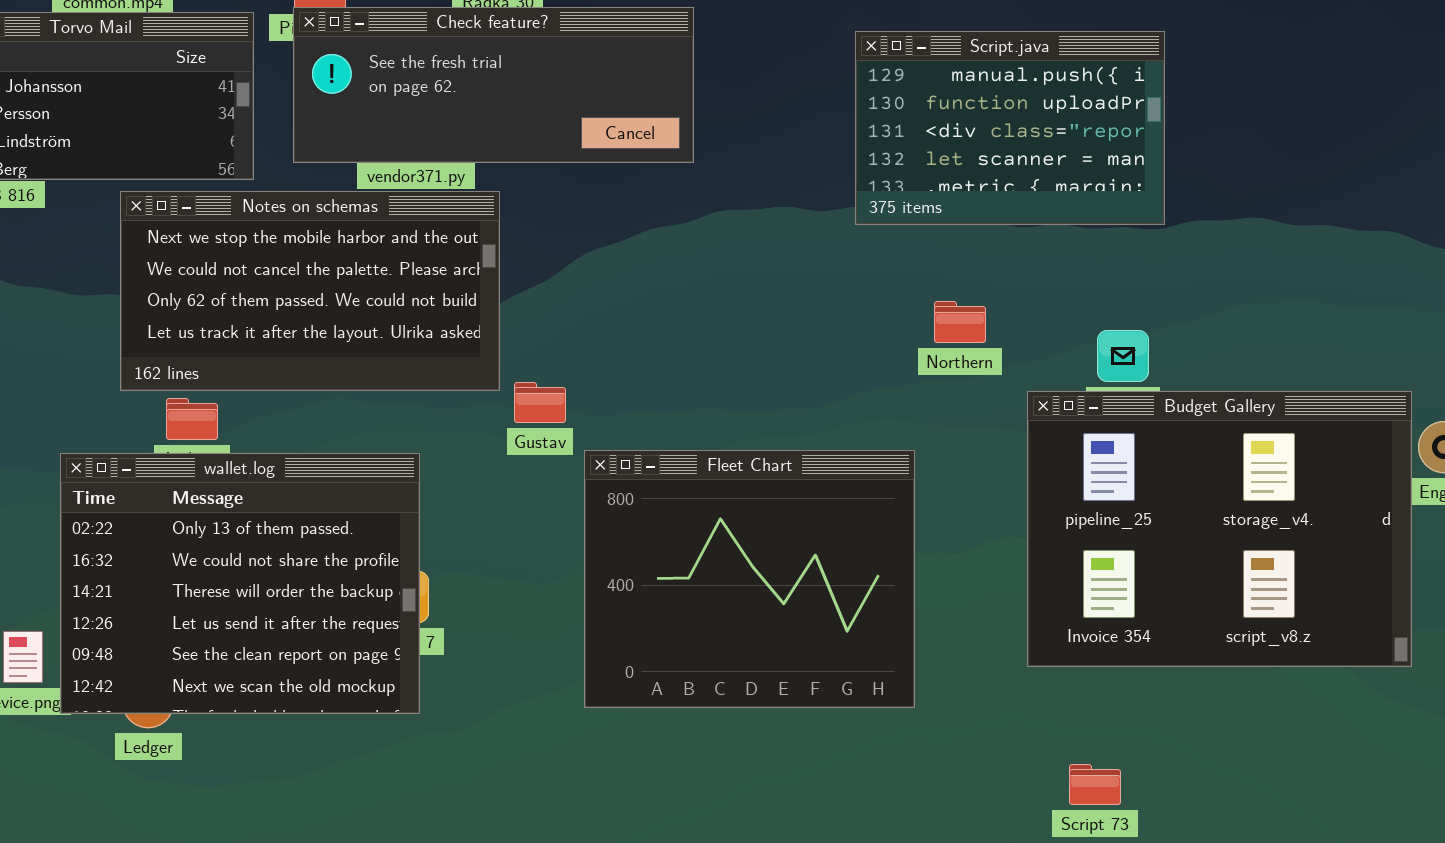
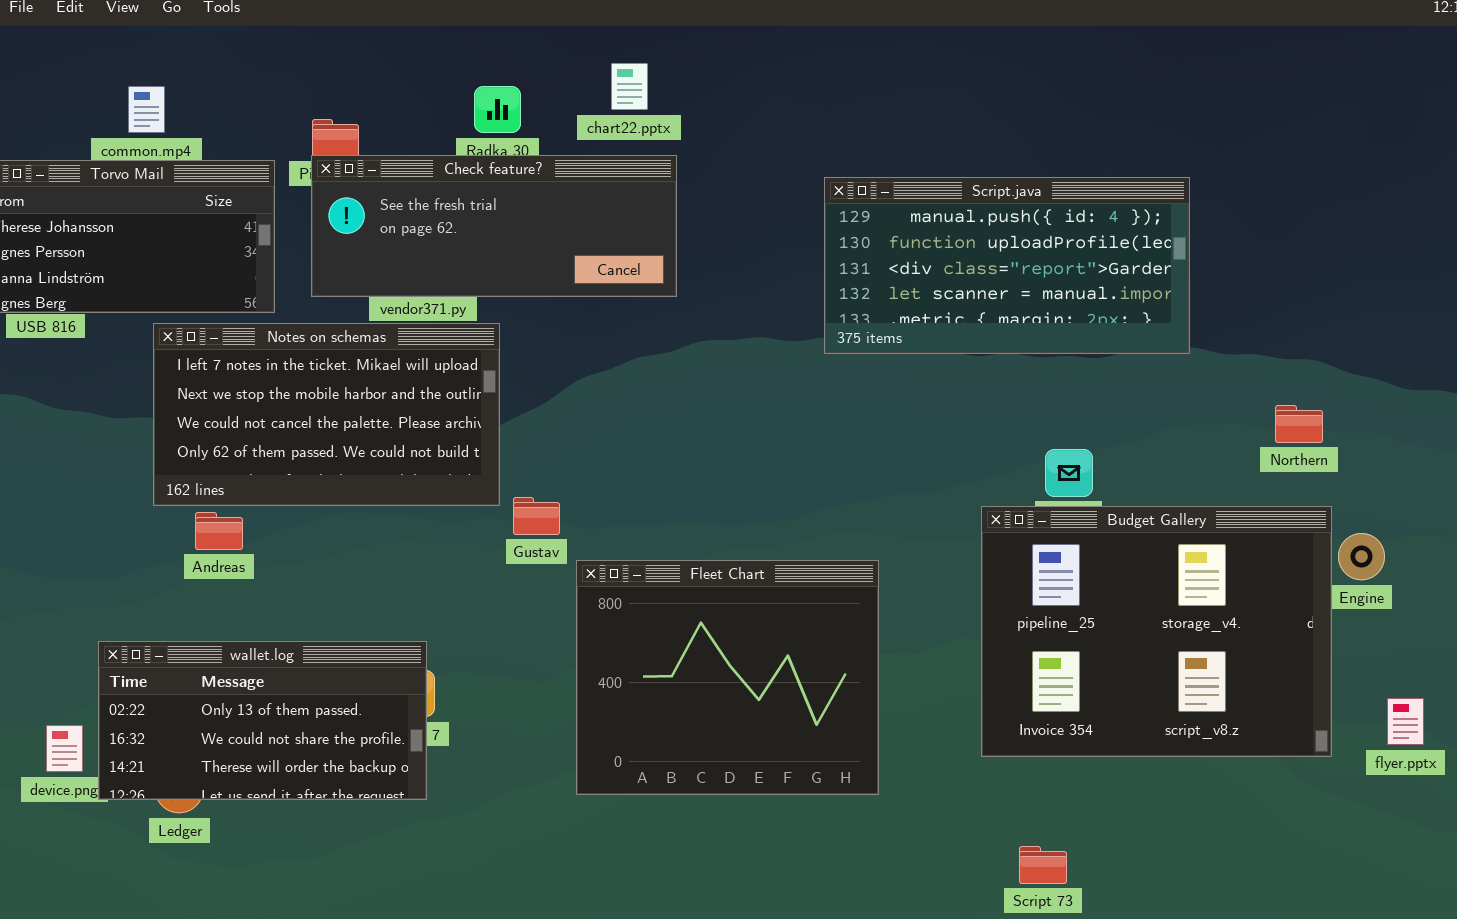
Script.java: [855,31,1165,225] -> [824,177,1190,354], resized
Notes on schemas: [120,191,500,391] -> [153,323,500,506], scrolled up 1 row
Northern: [934,301,986,343] -> [1275,405,1323,443], moved
wallet.log: [60,453,420,714] -> [98,641,427,800], resized

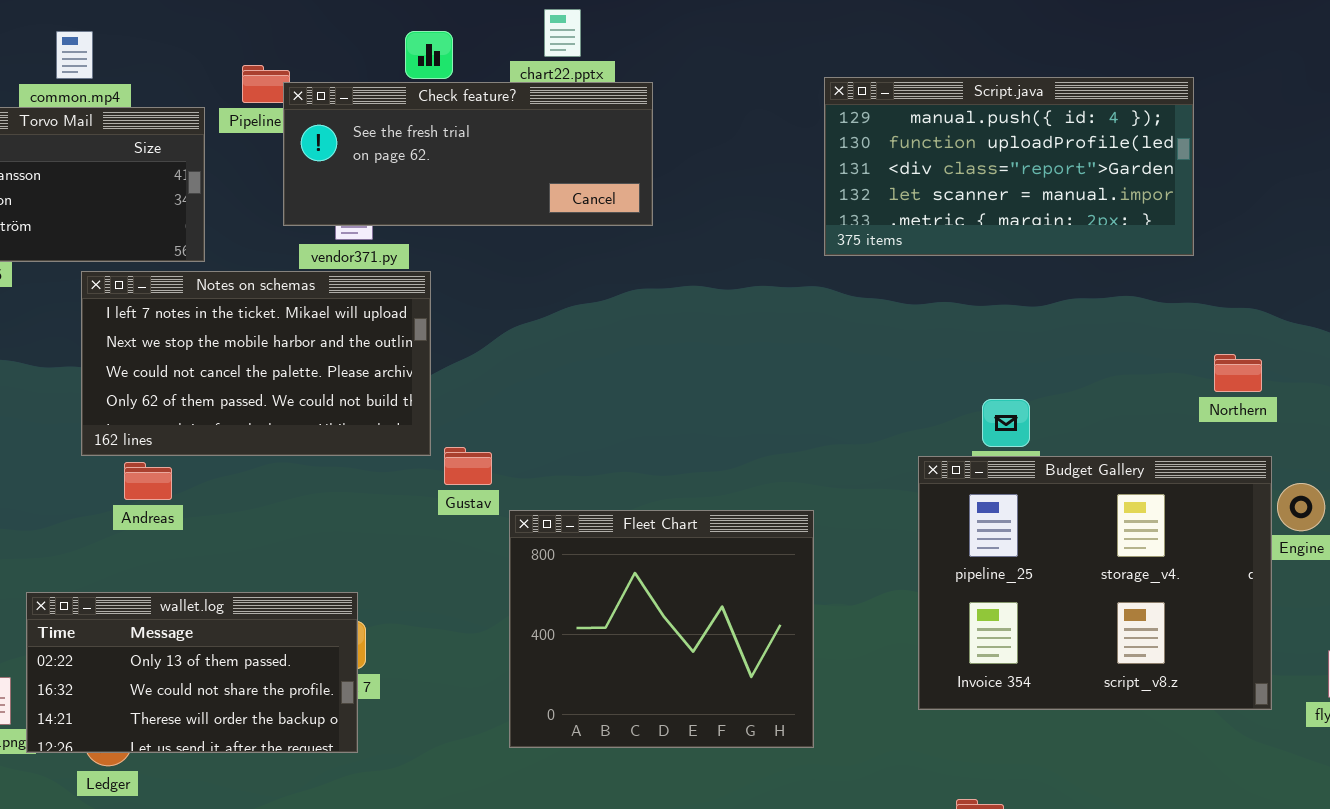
Check feature?: [311,155,677,297] -> [283,82,653,226], moved
Script.java: [824,177,1190,354] -> [824,77,1194,256], moved

